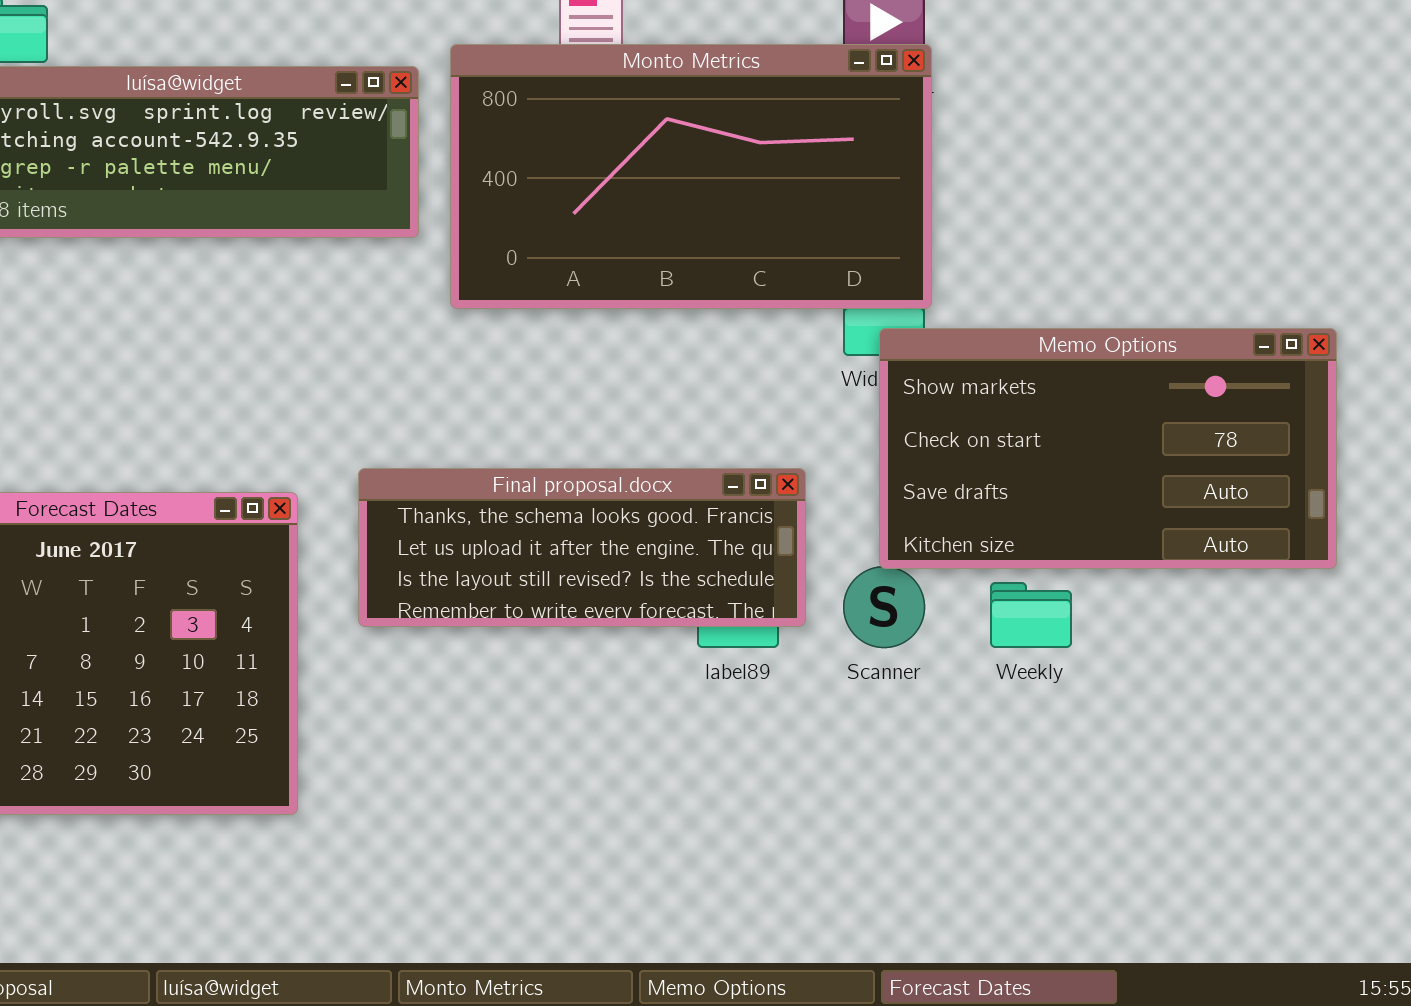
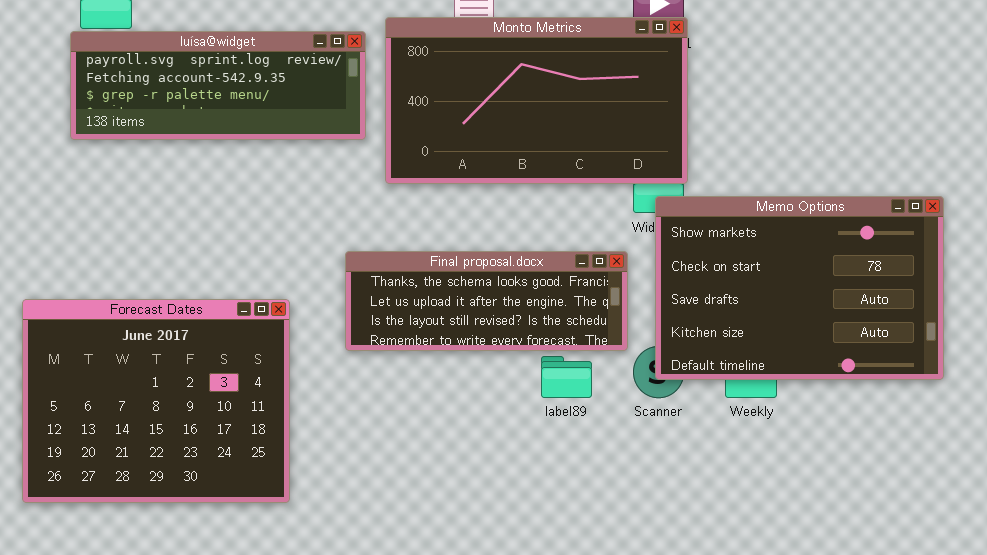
Memo Options: [879,328,1337,569] -> [655,196,944,380], resized
Final proposal.docx: [358,468,806,627] -> [345,251,628,351], moved

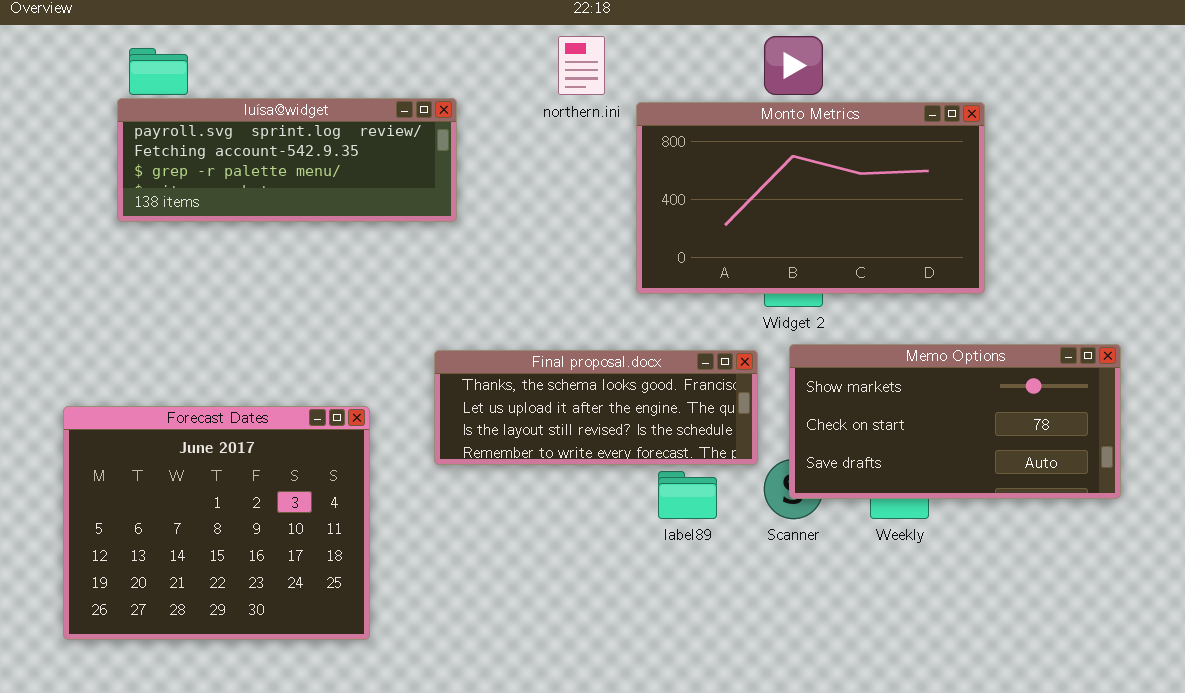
Monto Metrics: [385,17,688,184] -> [636,102,985,294], moved
Memo Options: [655,196,944,380] -> [789,344,1121,499], resized

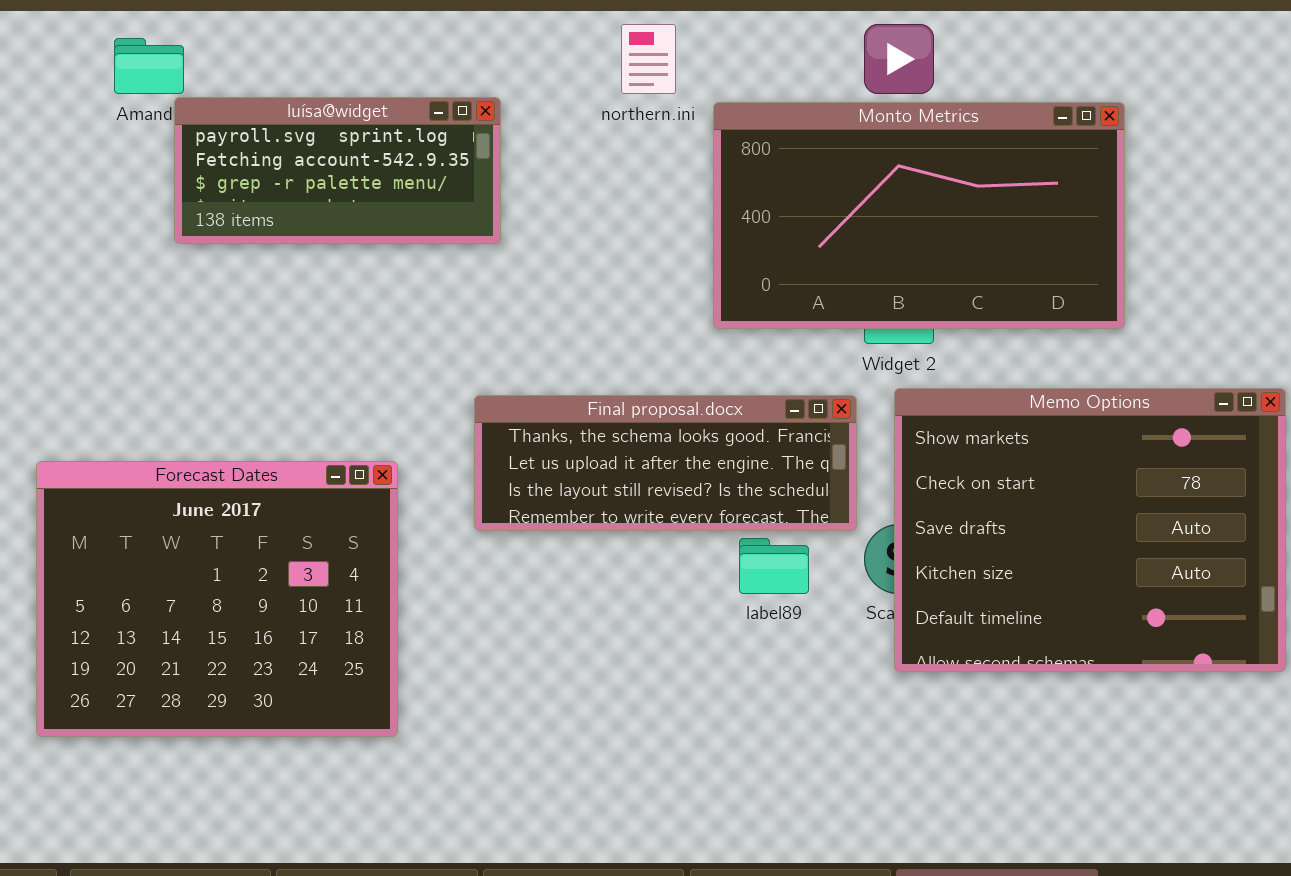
luísa@widget: [117,98,457,222] -> [174,97,501,244], resized
Memo Options: [789,344,1121,499] -> [894,388,1286,672], resized

